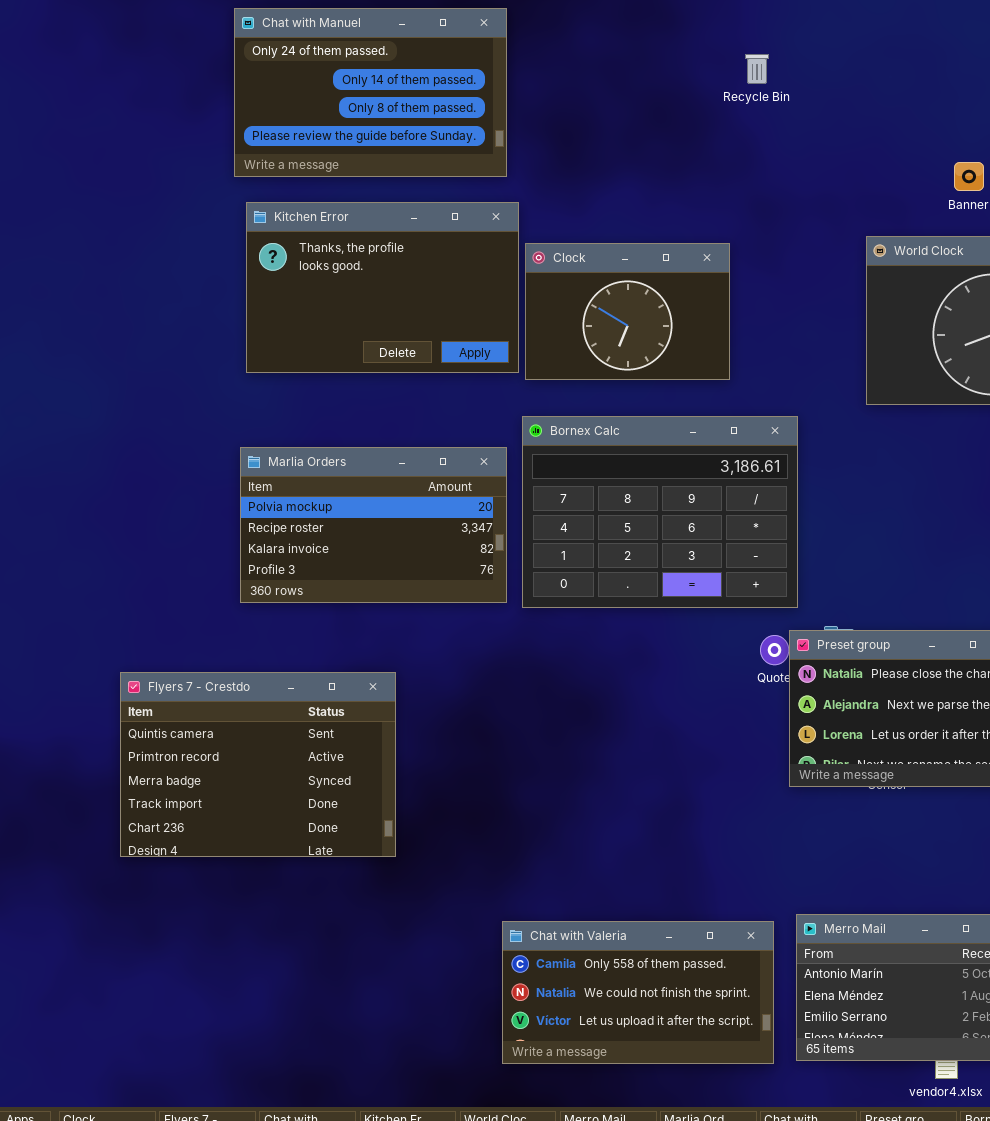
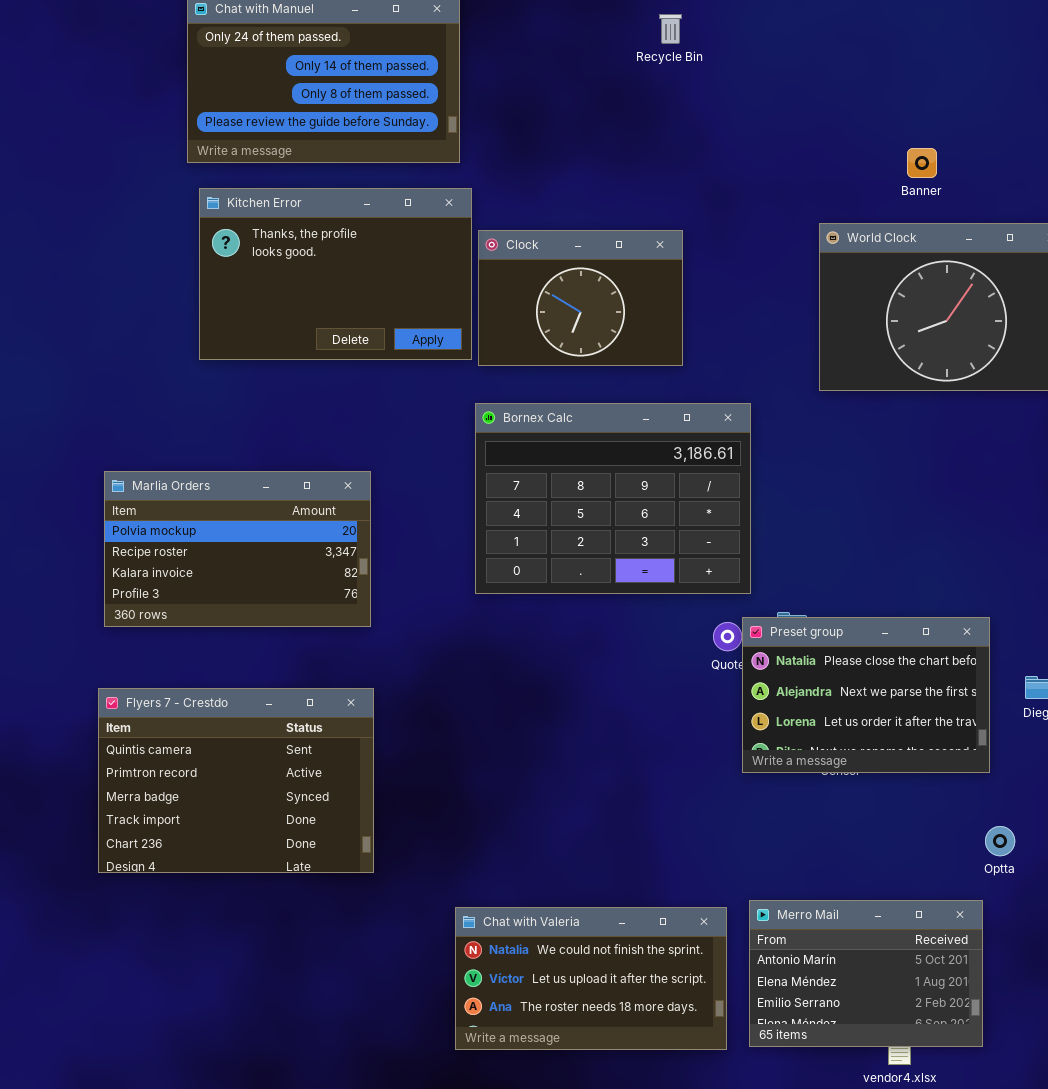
Recycle Bin: [745,54,769,84] -> [659,14,682,44], moved
Marlia Orders: [240,447,507,603] -> [104,471,371,627], moved
Flyers 7 - Crestdo: [120,672,396,857] -> [98,688,374,873], moved
Chat with Valeria: [502,921,774,1064] -> [455,907,727,1050], scrolled down 1 row

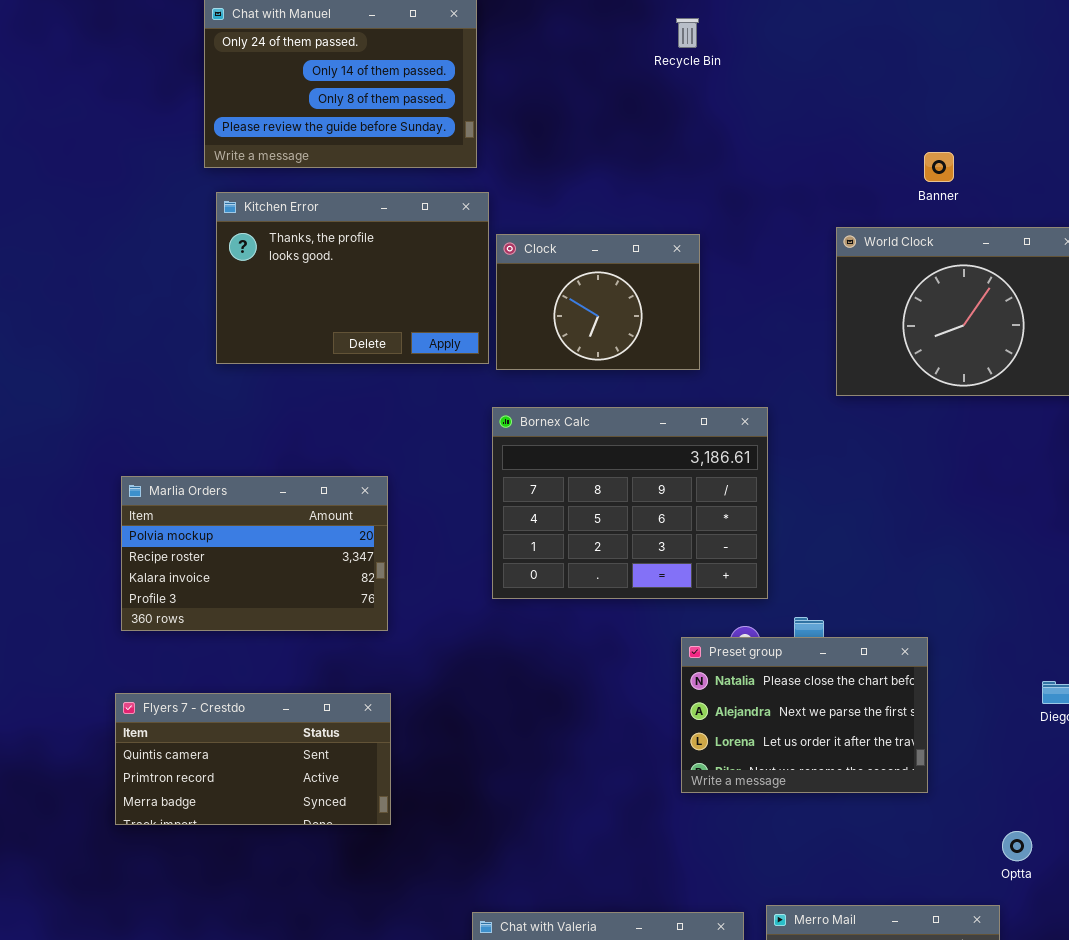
Preset group: [742,617,990,773] -> [681,637,928,793], moved
Flyers 7 - Crestdo: [98,688,374,873] -> [115,693,391,825], resized

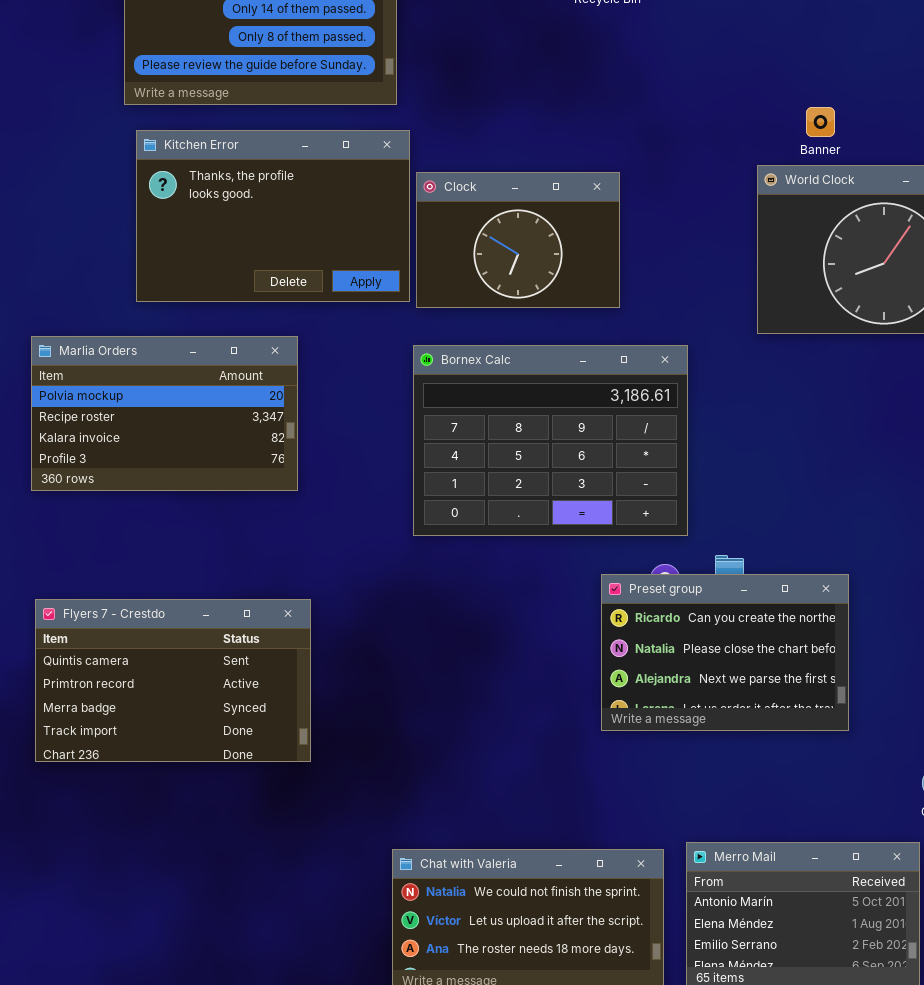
Banner: [924,152,954,182] -> [806,107,835,137], moved
Marlia Orders: [121,476,388,631] -> [31,336,298,491], moved
Preset group: [681,637,928,793] -> [601,574,849,731], scrolled up 1 row
Flyers 7 - Crestdo: [115,693,391,825] -> [35,599,311,762], resized

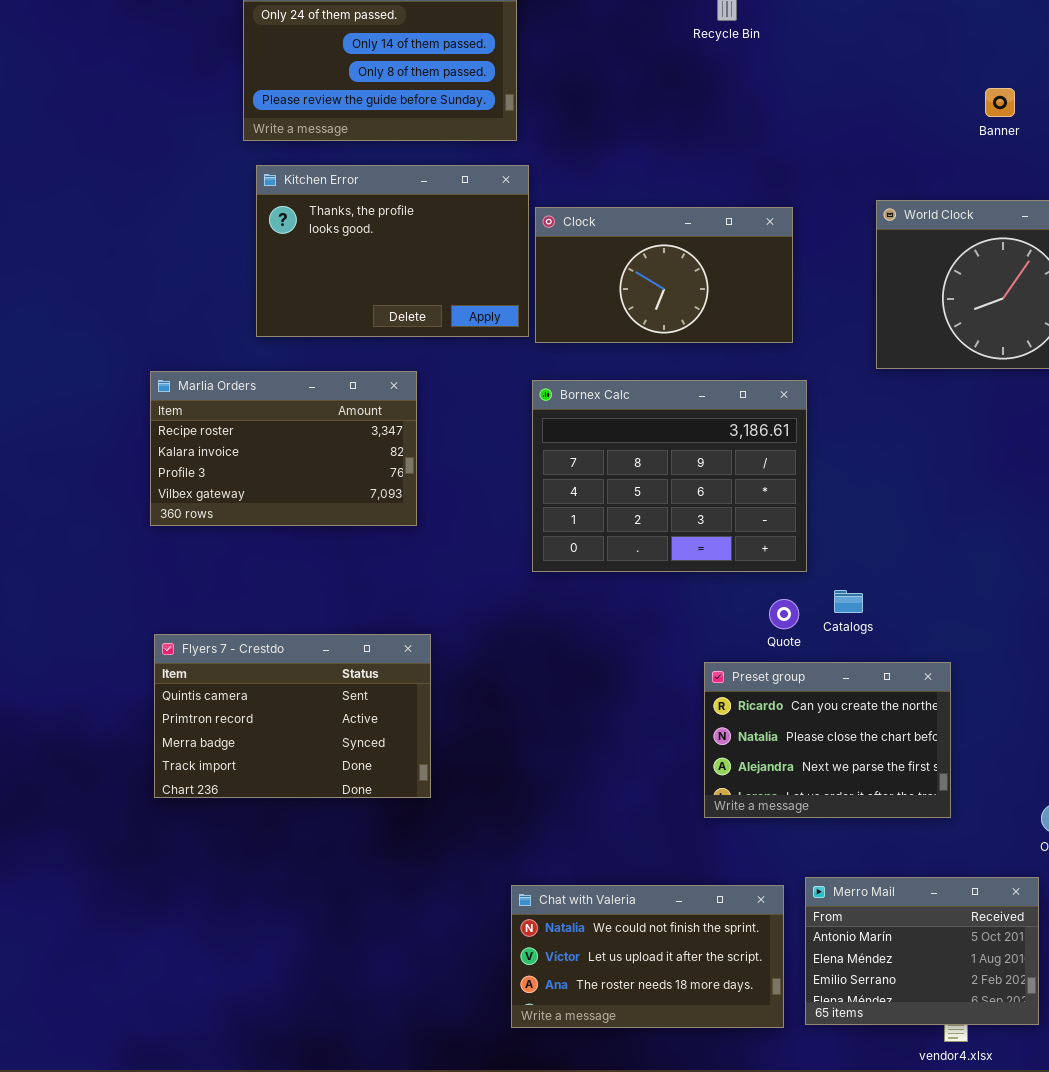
Banner: [806,107,835,137] -> [985,88,1015,117], moved
Clock: [416,172,620,308] -> [535,207,793,343], resized
Marlia Orders: [31,336,298,491] -> [150,371,417,526], scrolled down 1 row
Preset group: [601,574,849,731] -> [704,662,951,818], moved

